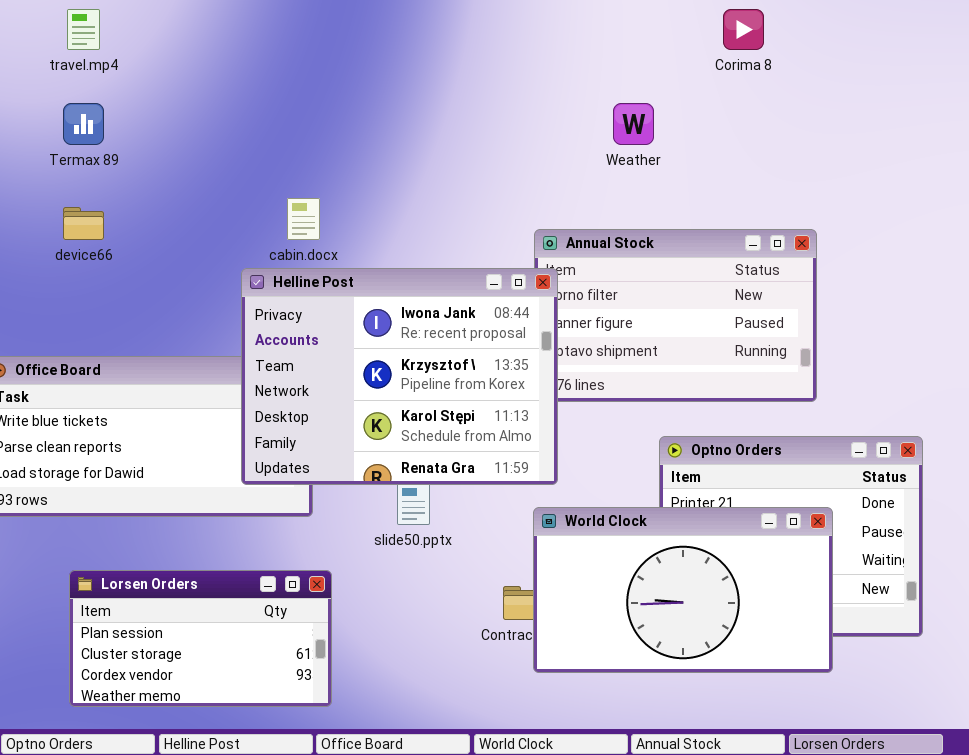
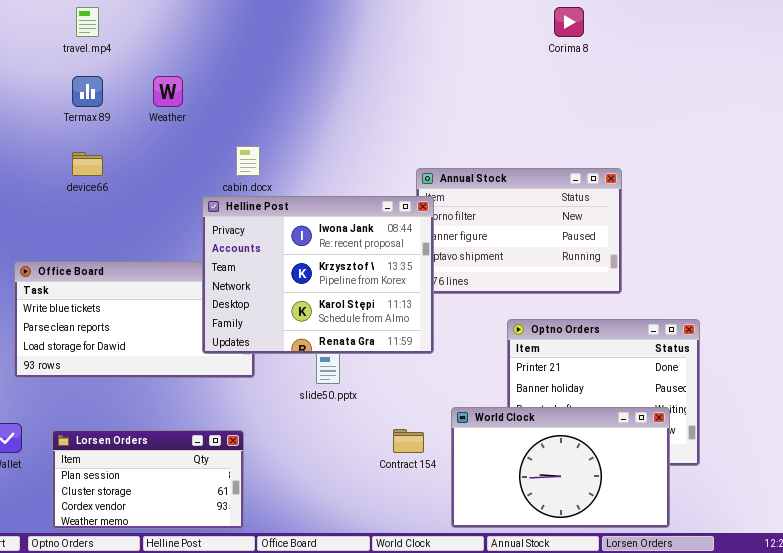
Weather: [613,103,654,145] -> [153,76,183,107], moved
World Clock: [533,507,833,673] -> [451,407,670,528], moved
Lorsen Orders: [69,570,332,707] -> [52,430,244,529], moved

